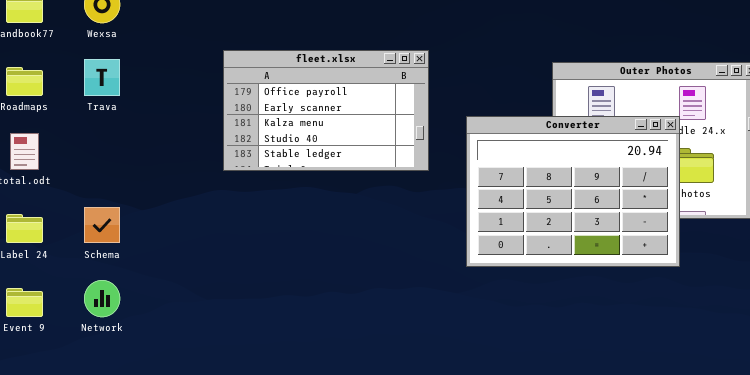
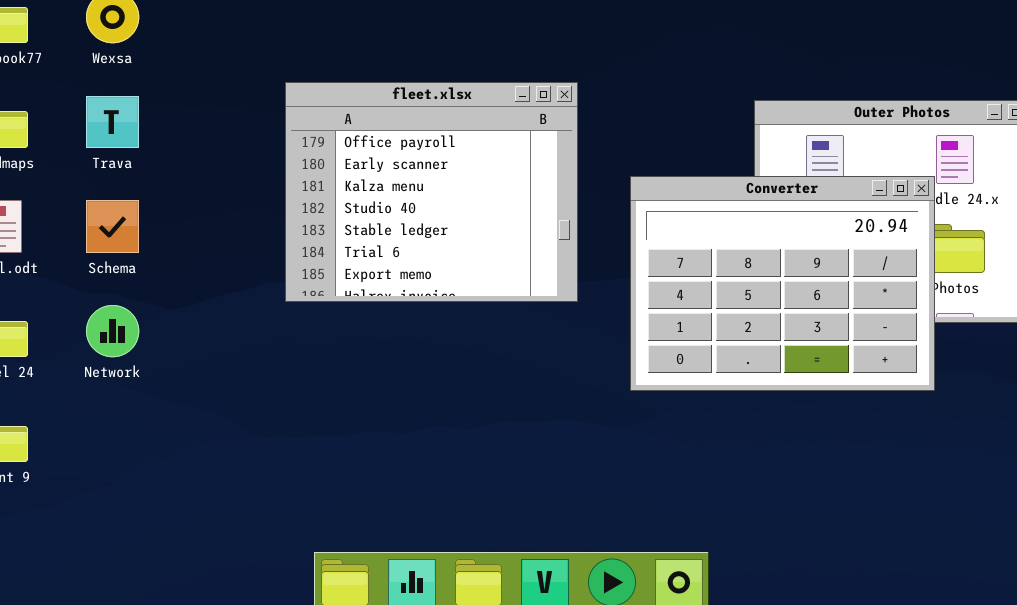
fleet.xlsx: [223,50,429,171] -> [285,82,578,302], resized
Schema: [84,207,120,243] -> [86,200,139,253], moved
Network: [84,280,120,317] -> [86,305,139,357], moved

